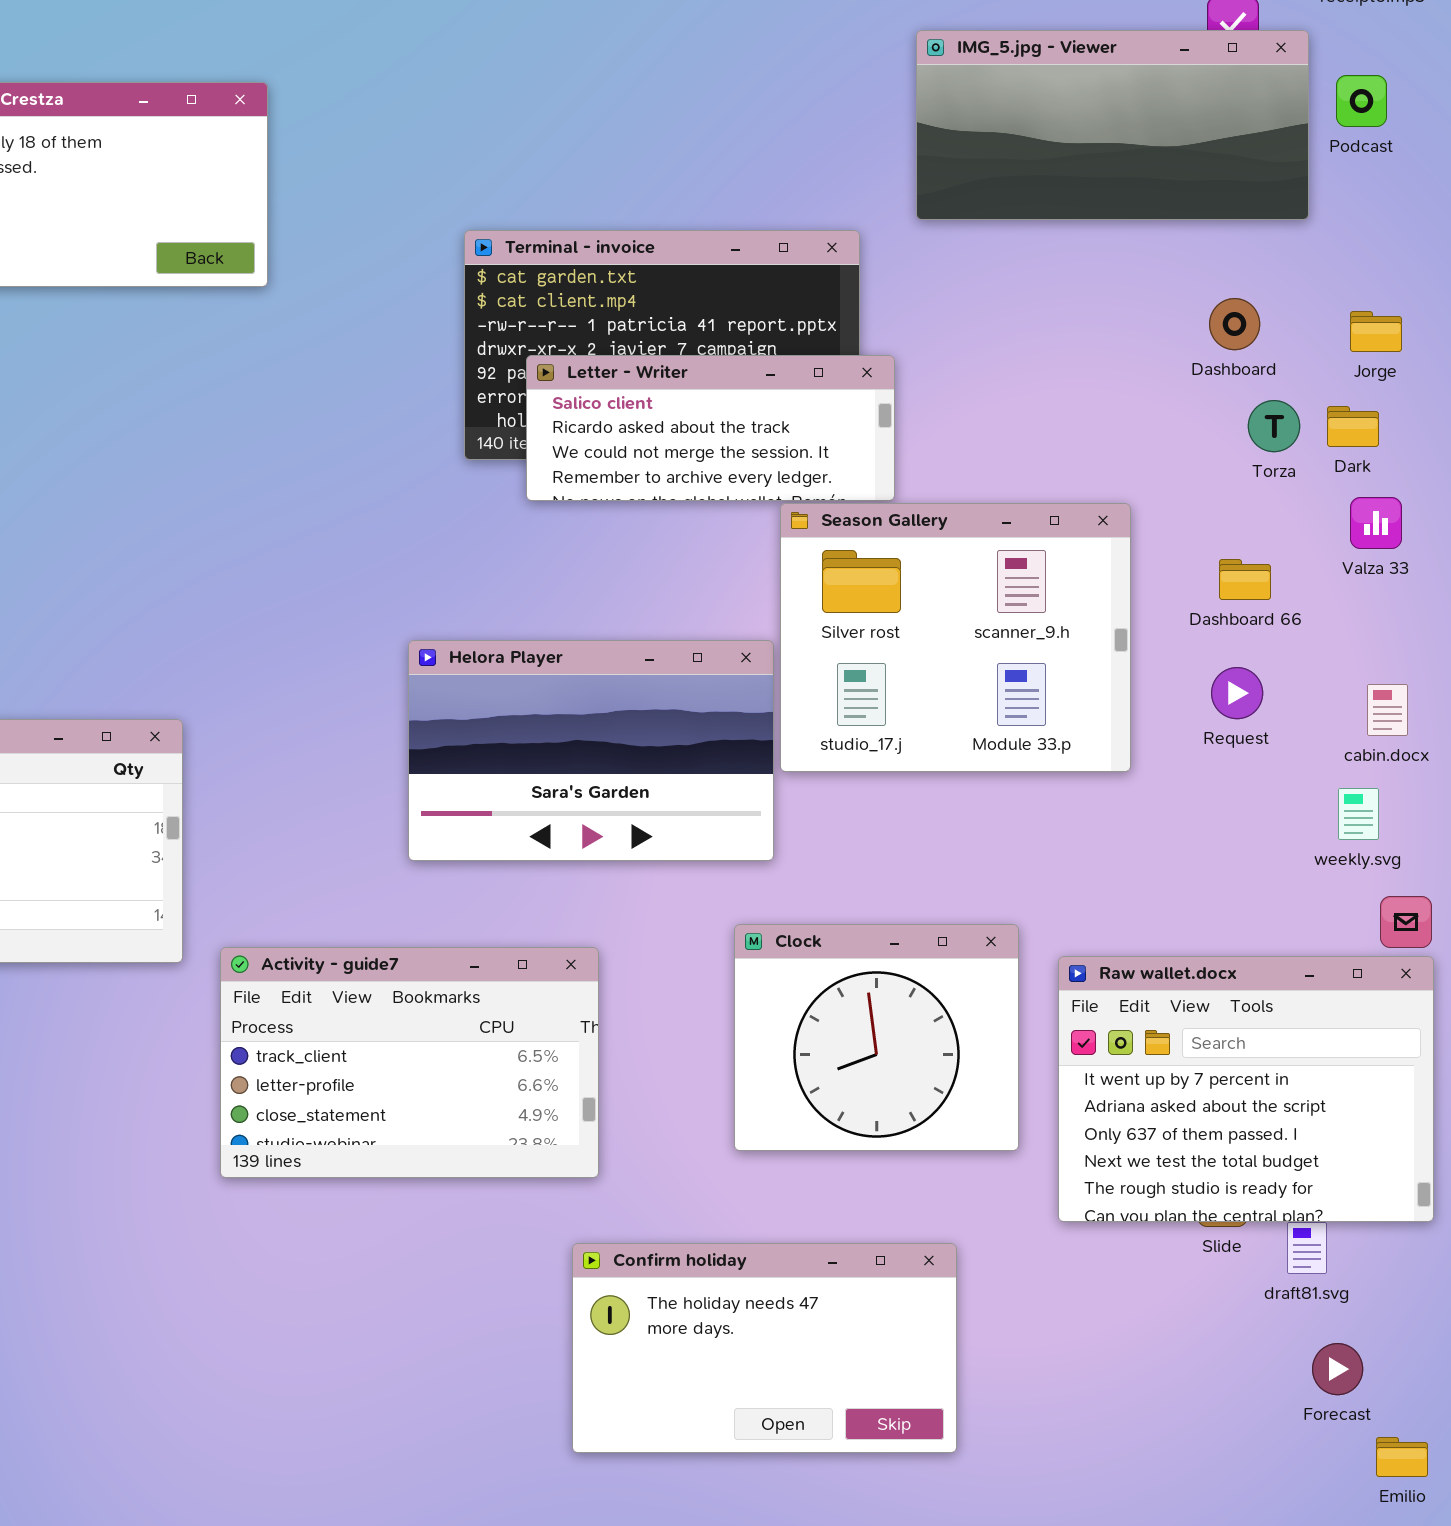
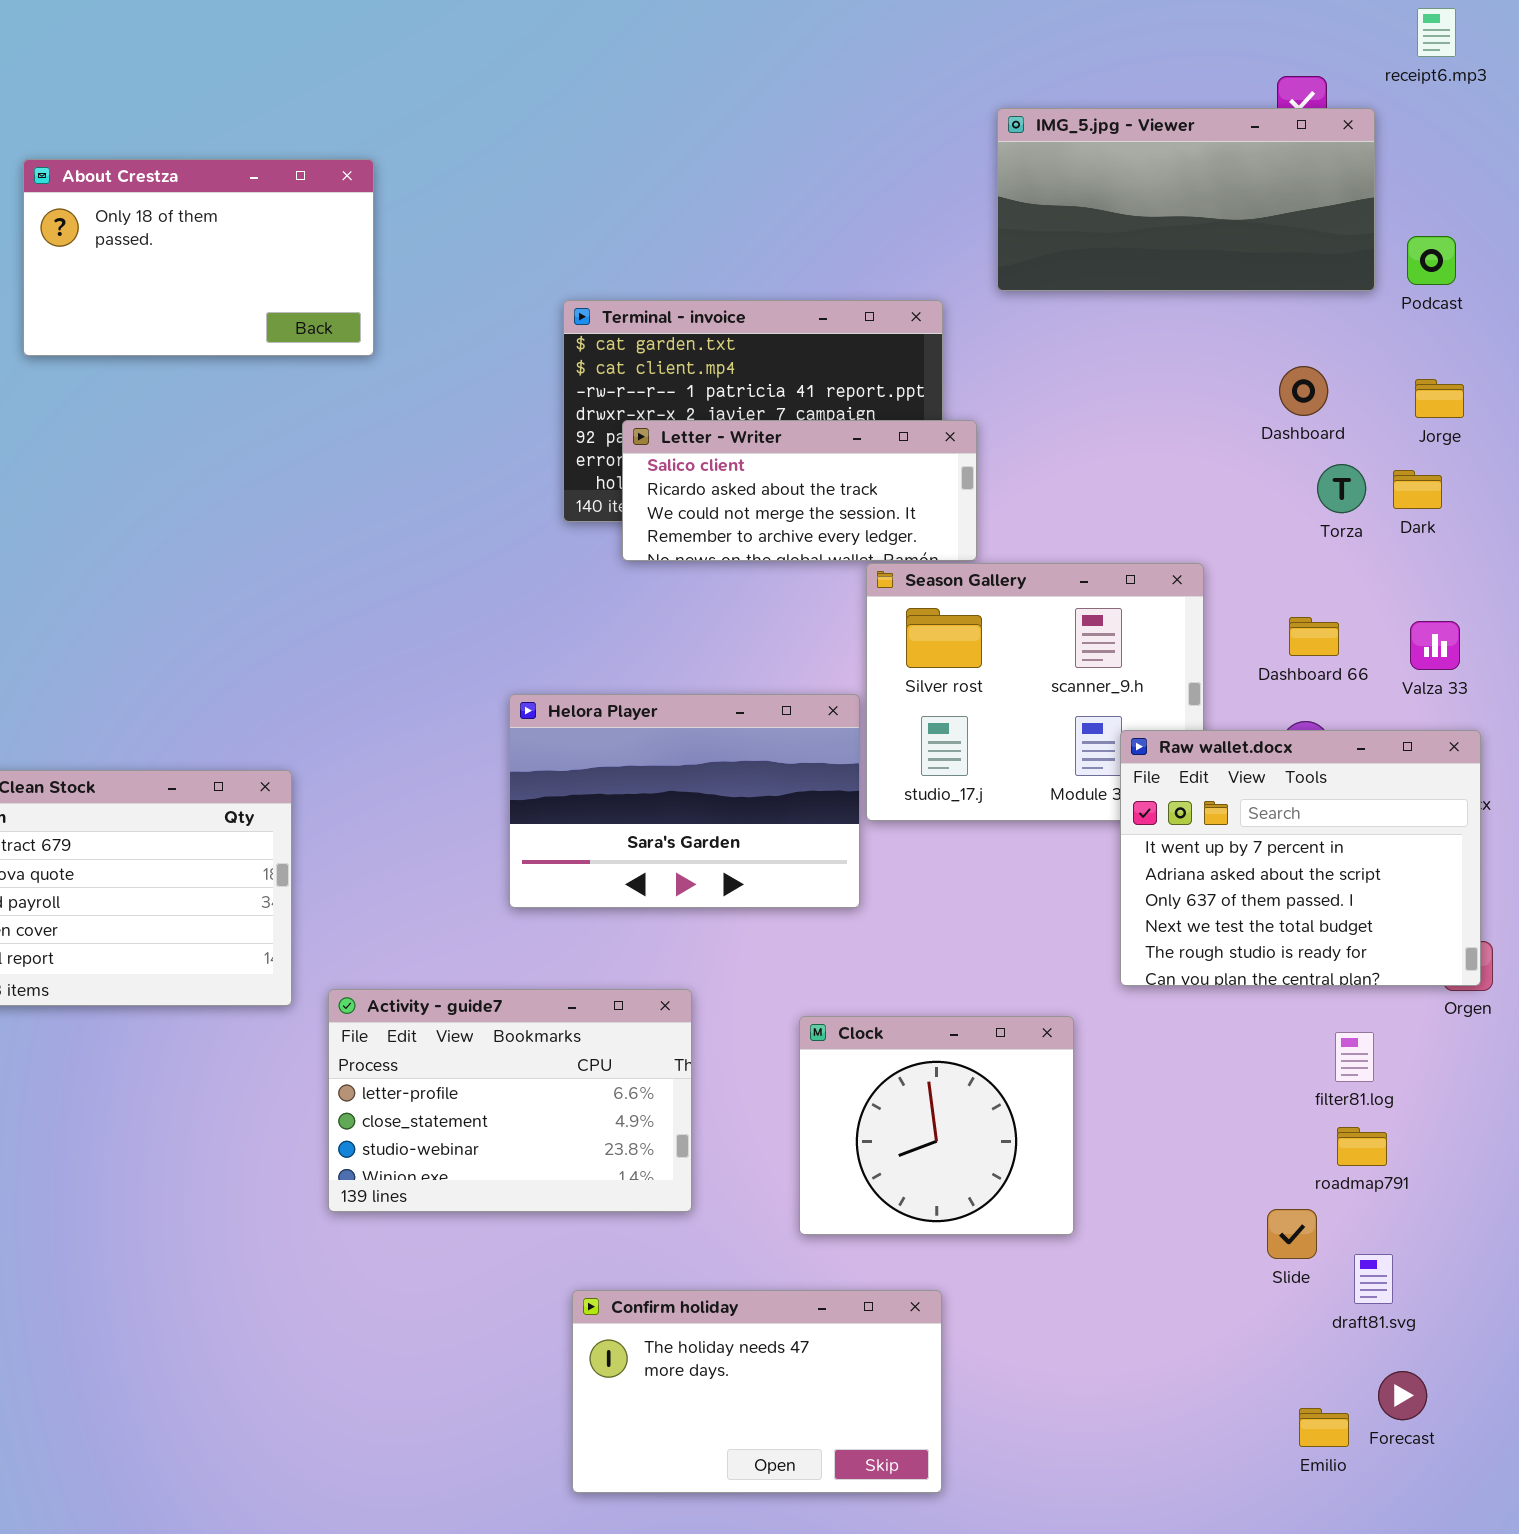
Podcast: [1336,75,1387,127] -> [1407,236,1456,285], moved
Valza 33: [1350,497,1402,549] -> [1410,621,1460,670], moved
Clock: [734,924,1019,1151] -> [799,1016,1074,1235], moved
Activity - guide7: [220,947,599,1178] -> [328,989,692,1212], scrolled down 1 row
Raw wallet.docx: [1058,956,1434,1222] -> [1120,730,1481,986], moved
Confirm holiday: [572,1243,957,1453] -> [572,1290,942,1493], moved
Emilio: [1376,1437,1428,1477] -> [1299,1408,1349,1447], moved

